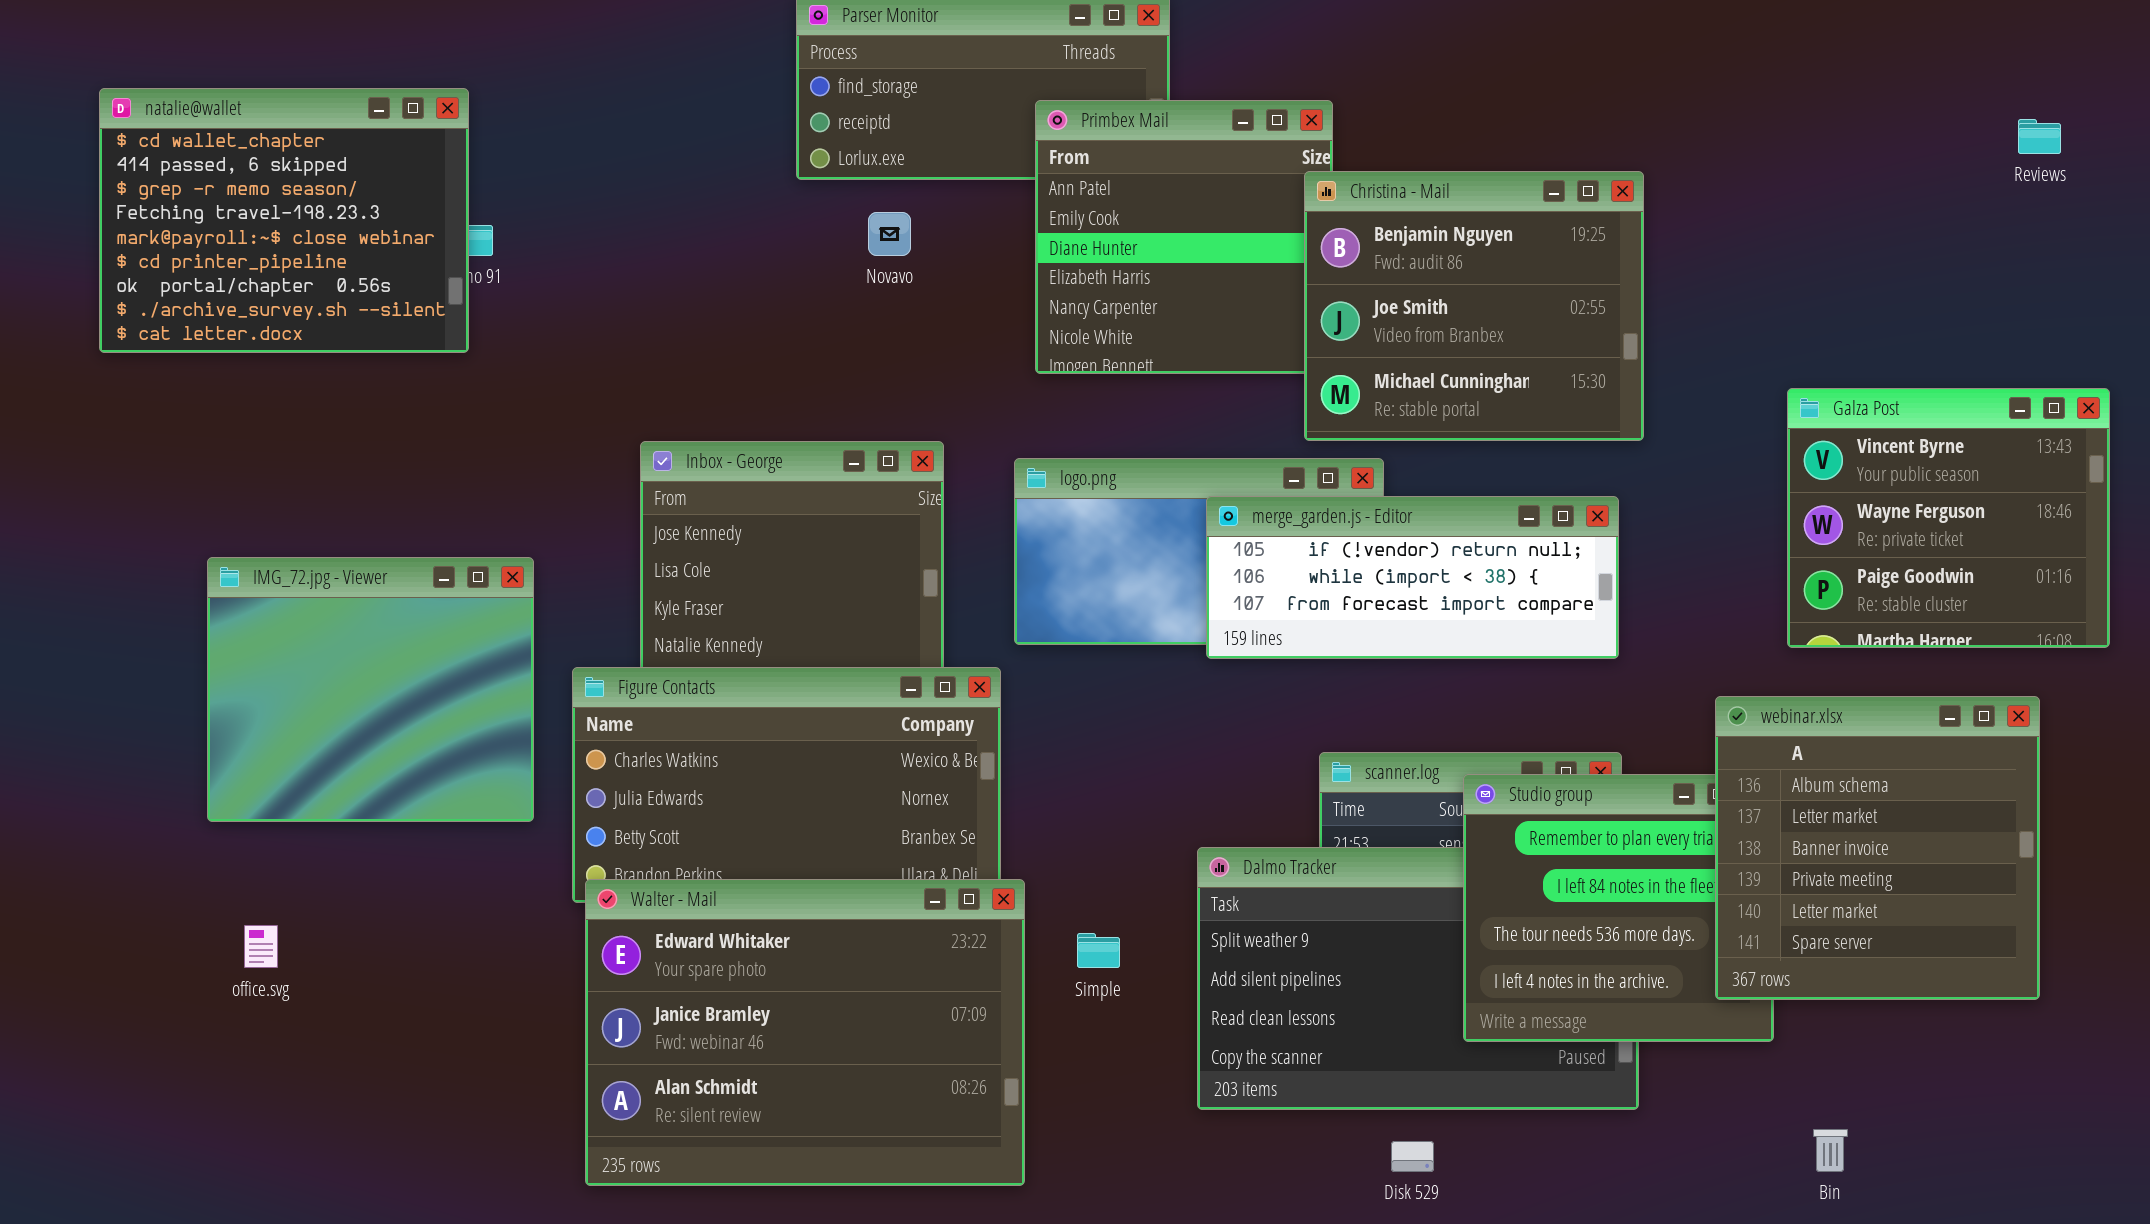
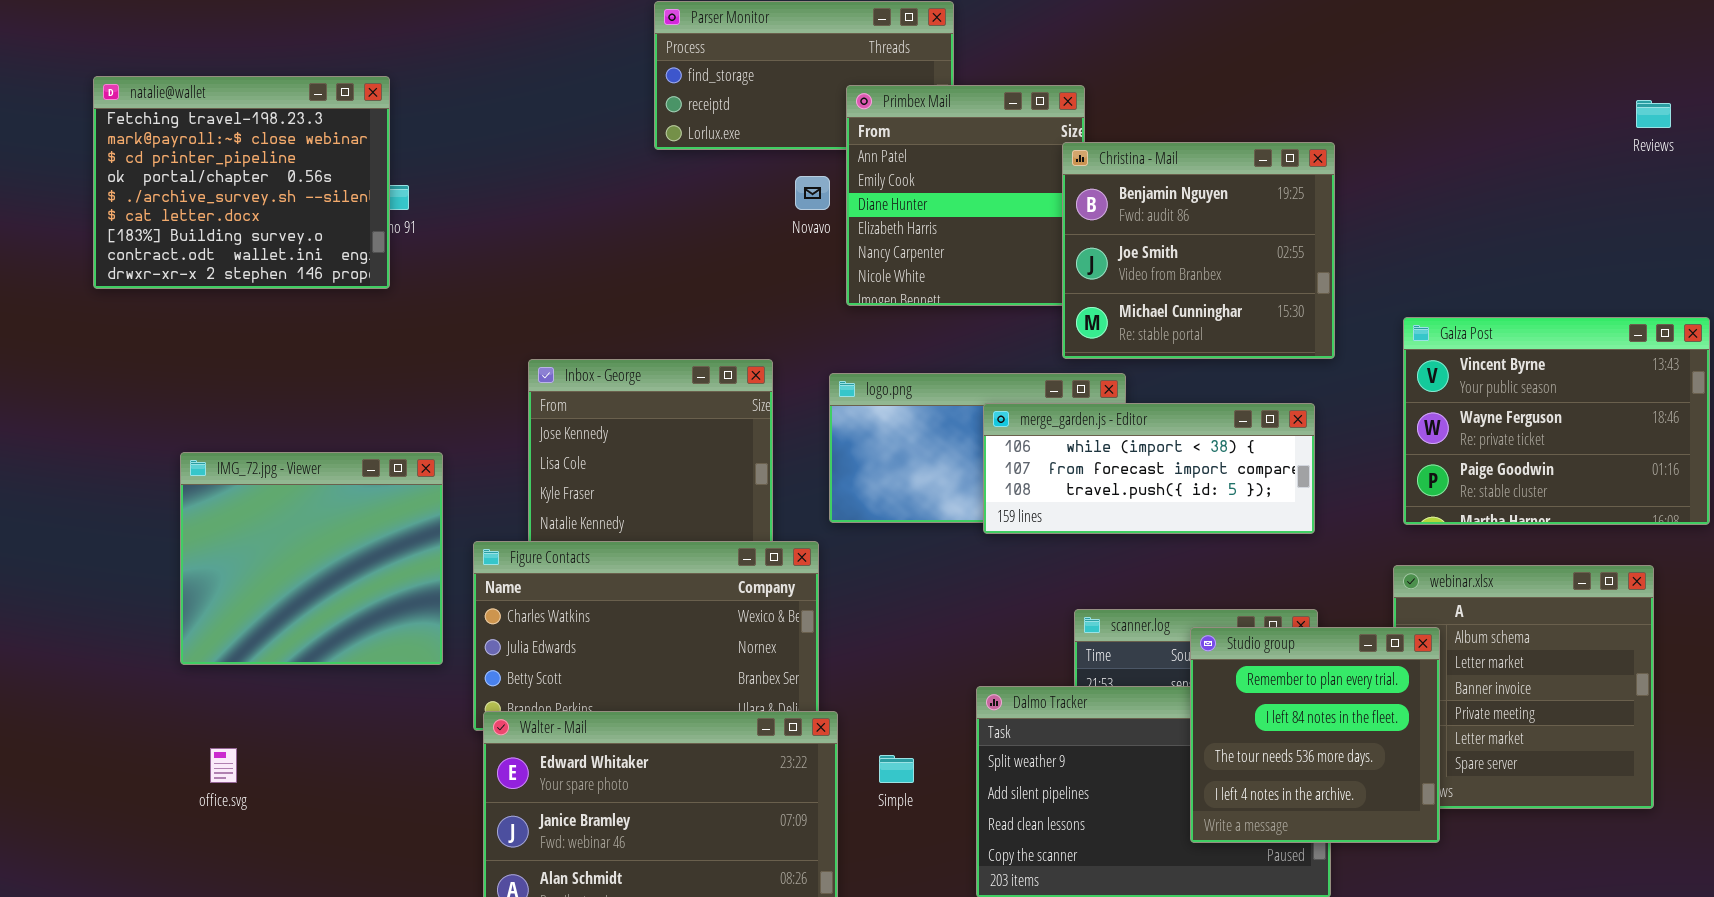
natalie@wallet: [99,88,469,353] -> [93,76,390,289], scrolled down 3 rows
Novavo: [868,212,911,256] -> [795,176,830,210], moved
Galza Post: [1787,388,2110,648] -> [1403,317,1710,525], resized
merge_garden.js - Editor: [1206,496,1619,659] -> [983,403,1315,534], scrolled down 1 row
Studio group: [1463,774,1774,1042] -> [1190,627,1440,843], raised

